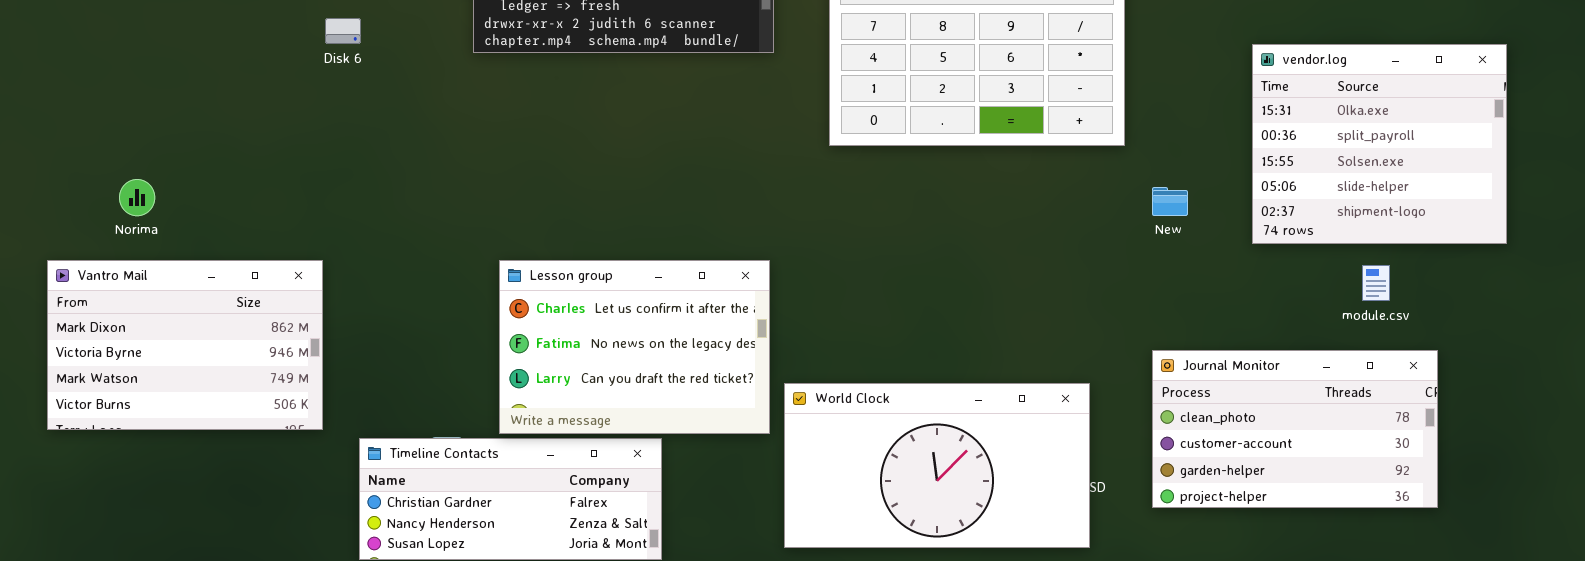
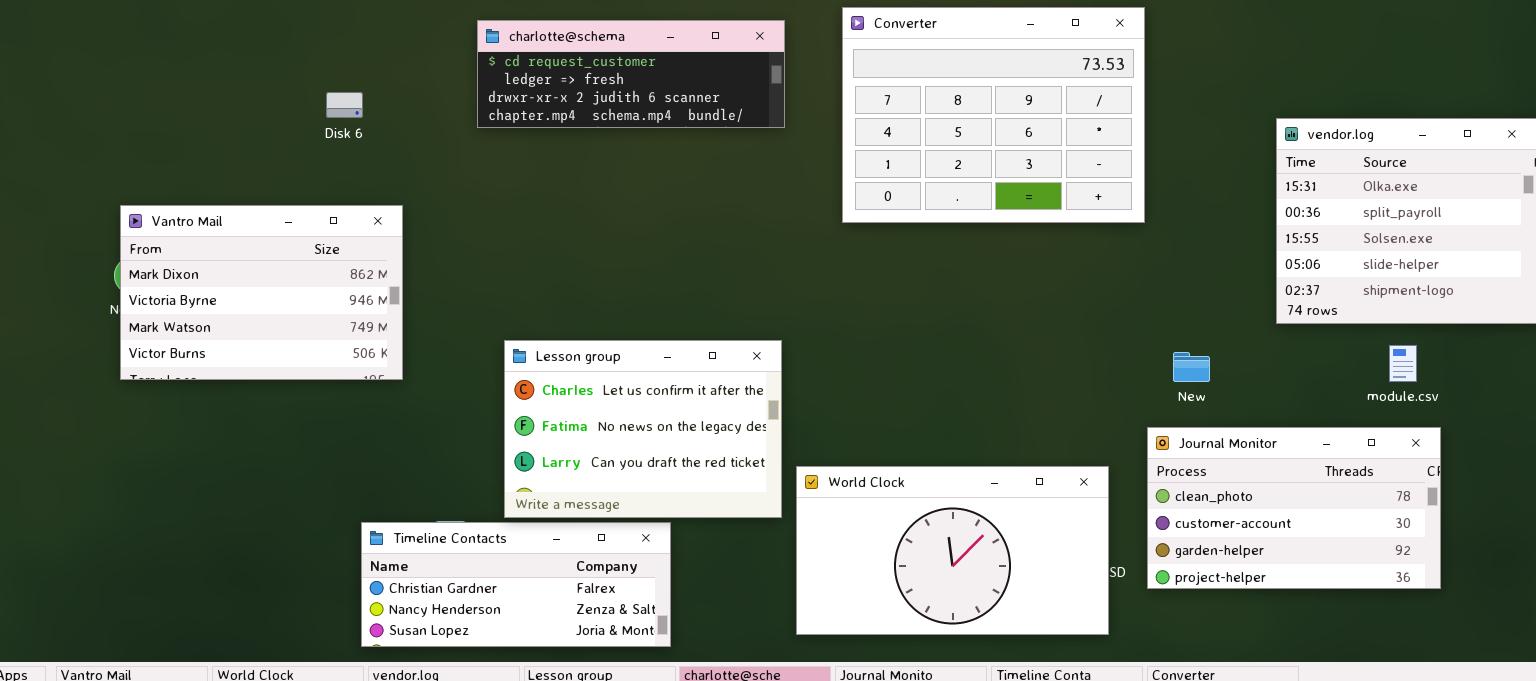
New: [1152,187,1188,216] -> [1173,352,1210,382], moved
Vantro Mail: [47,260,323,430] -> [120,205,403,380], moved
Journal Monitor: [1152,350,1438,508] -> [1147,427,1441,589], moved

